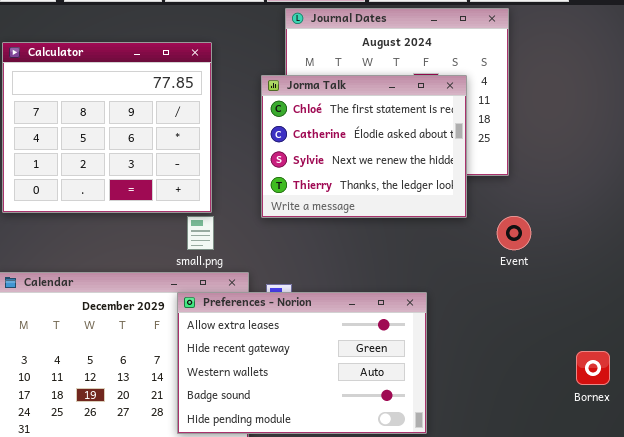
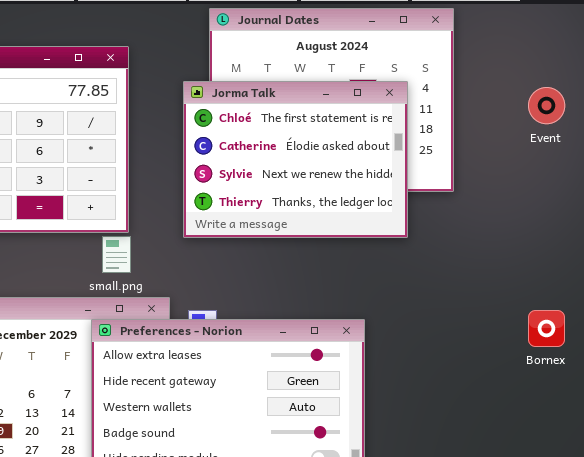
Event: [497,216,531,250] -> [528,87,565,124], moved
Bornex: [576,351,610,385] -> [528,310,565,347], moved

